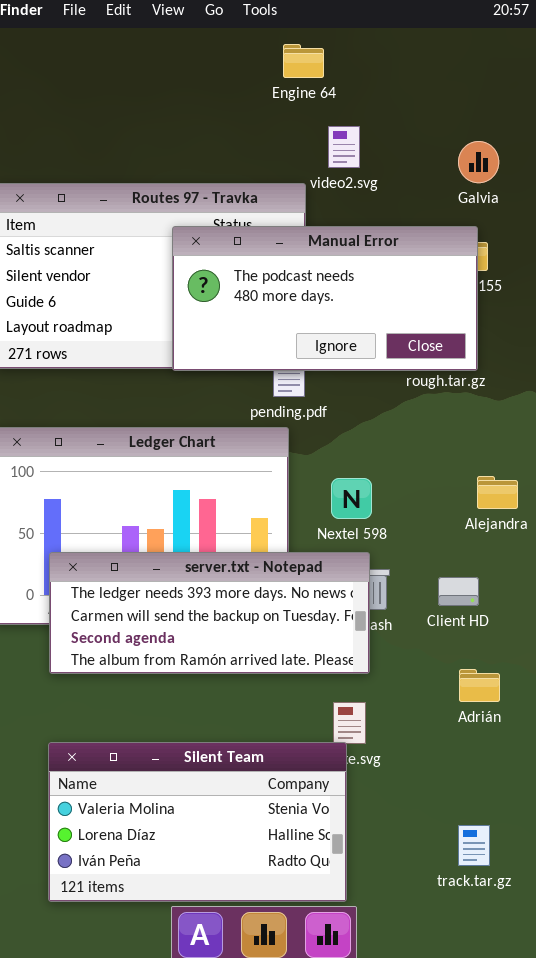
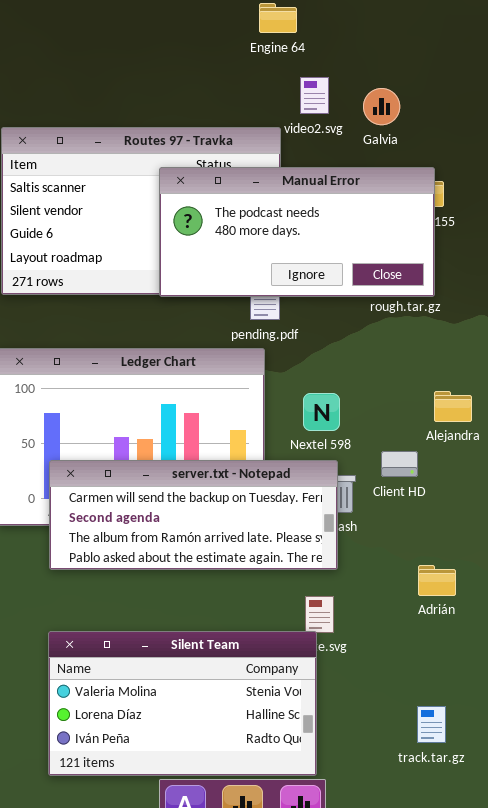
Galvia: [458,141,499,183] -> [363,88,400,125], moved
server.txt - Notepad: [49,552,370,674] -> [49,460,338,570], scrolled down 1 row
Client HD: [438,577,479,606] -> [381,451,418,477], moved

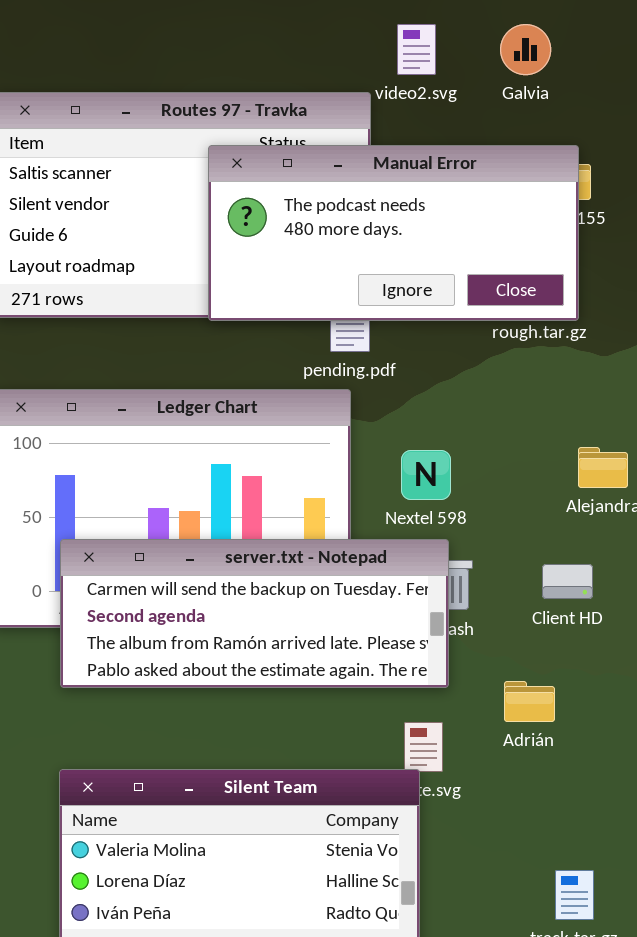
Galvia: [363,88,400,125] -> [500,24,551,75], moved
Client HD: [381,451,418,477] -> [542,564,593,599], moved
Adrián: [418,565,456,596] -> [504,681,555,722], moved

